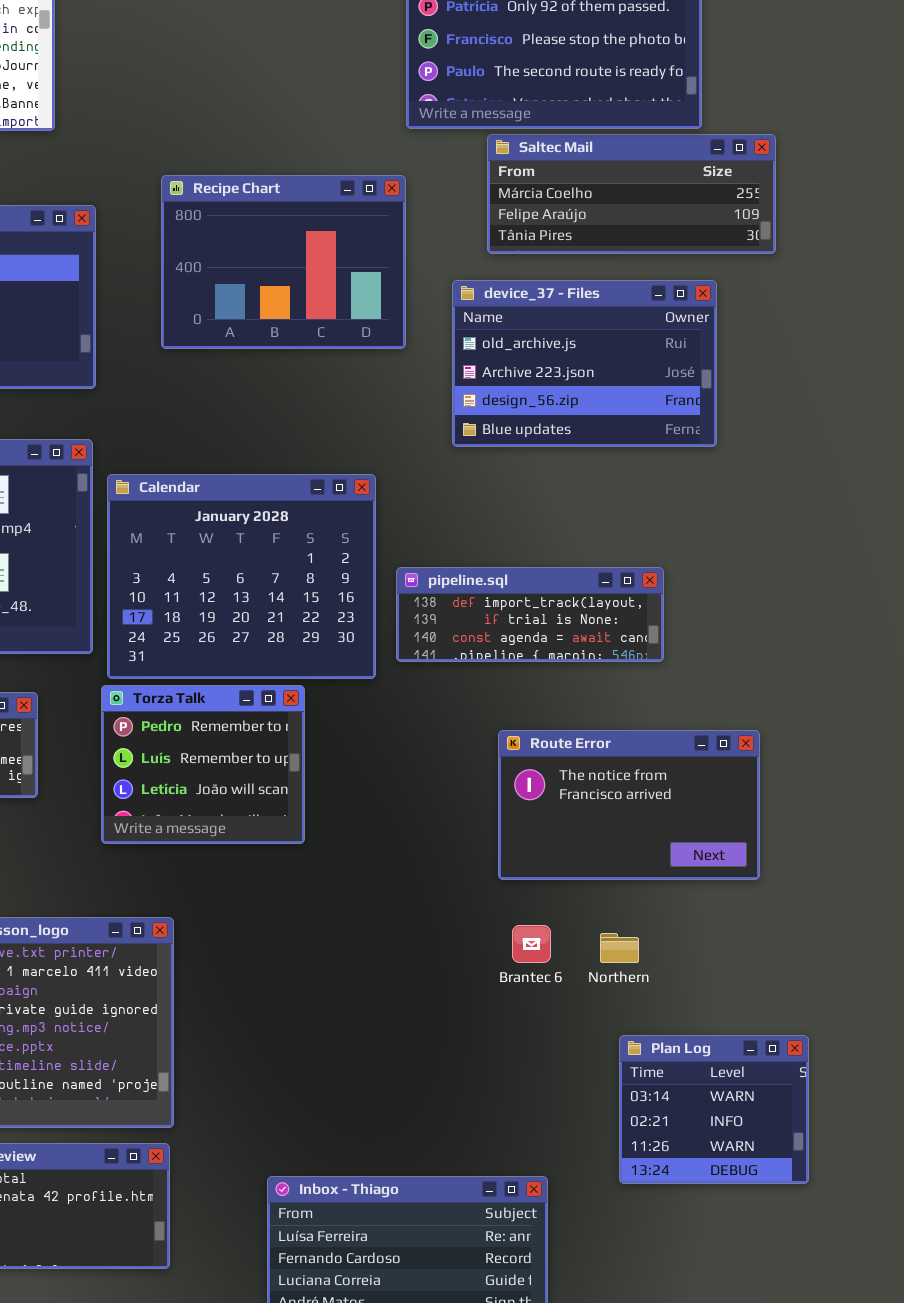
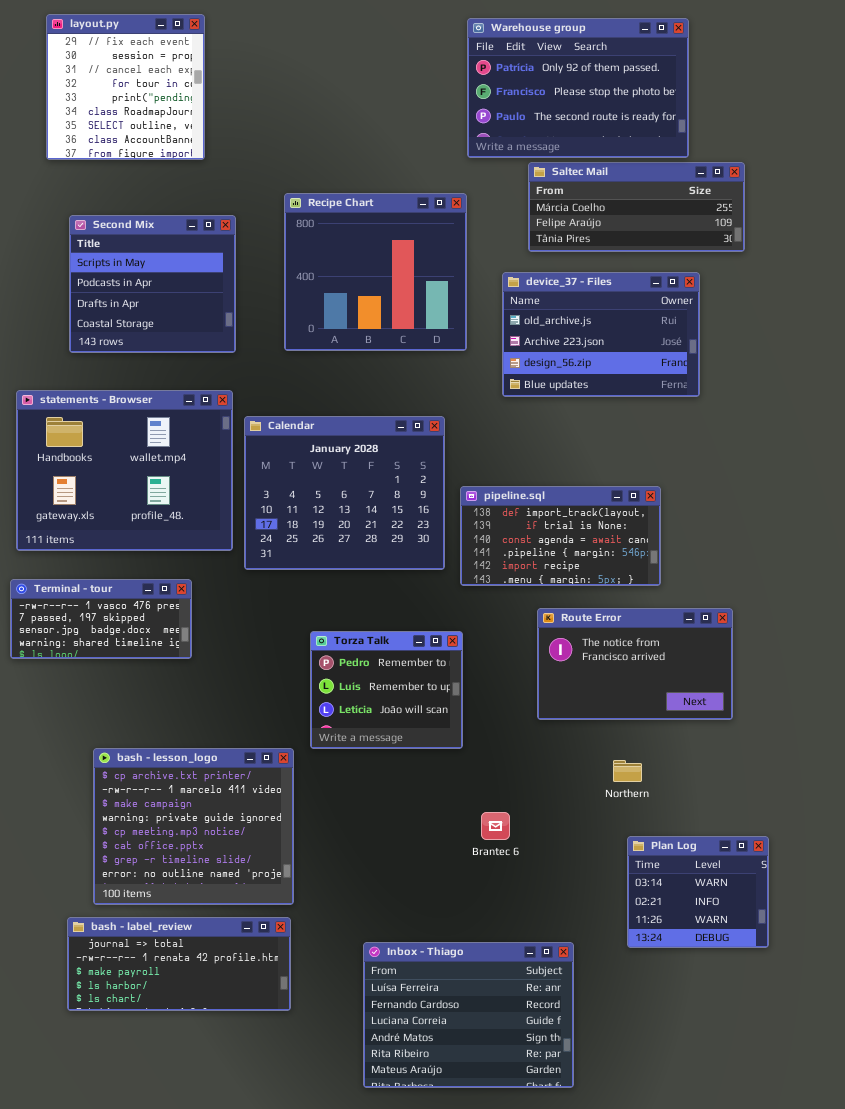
Recipe Chart: [161,175,406,349] -> [284,193,467,351], resized
pipeline.sql: [396,567,664,662] -> [460,486,661,586], resized
Torza Talk: [101,685,305,844] -> [310,631,463,749], moved
Brantec 6: [512,925,551,963] -> [481,812,510,840], moved

